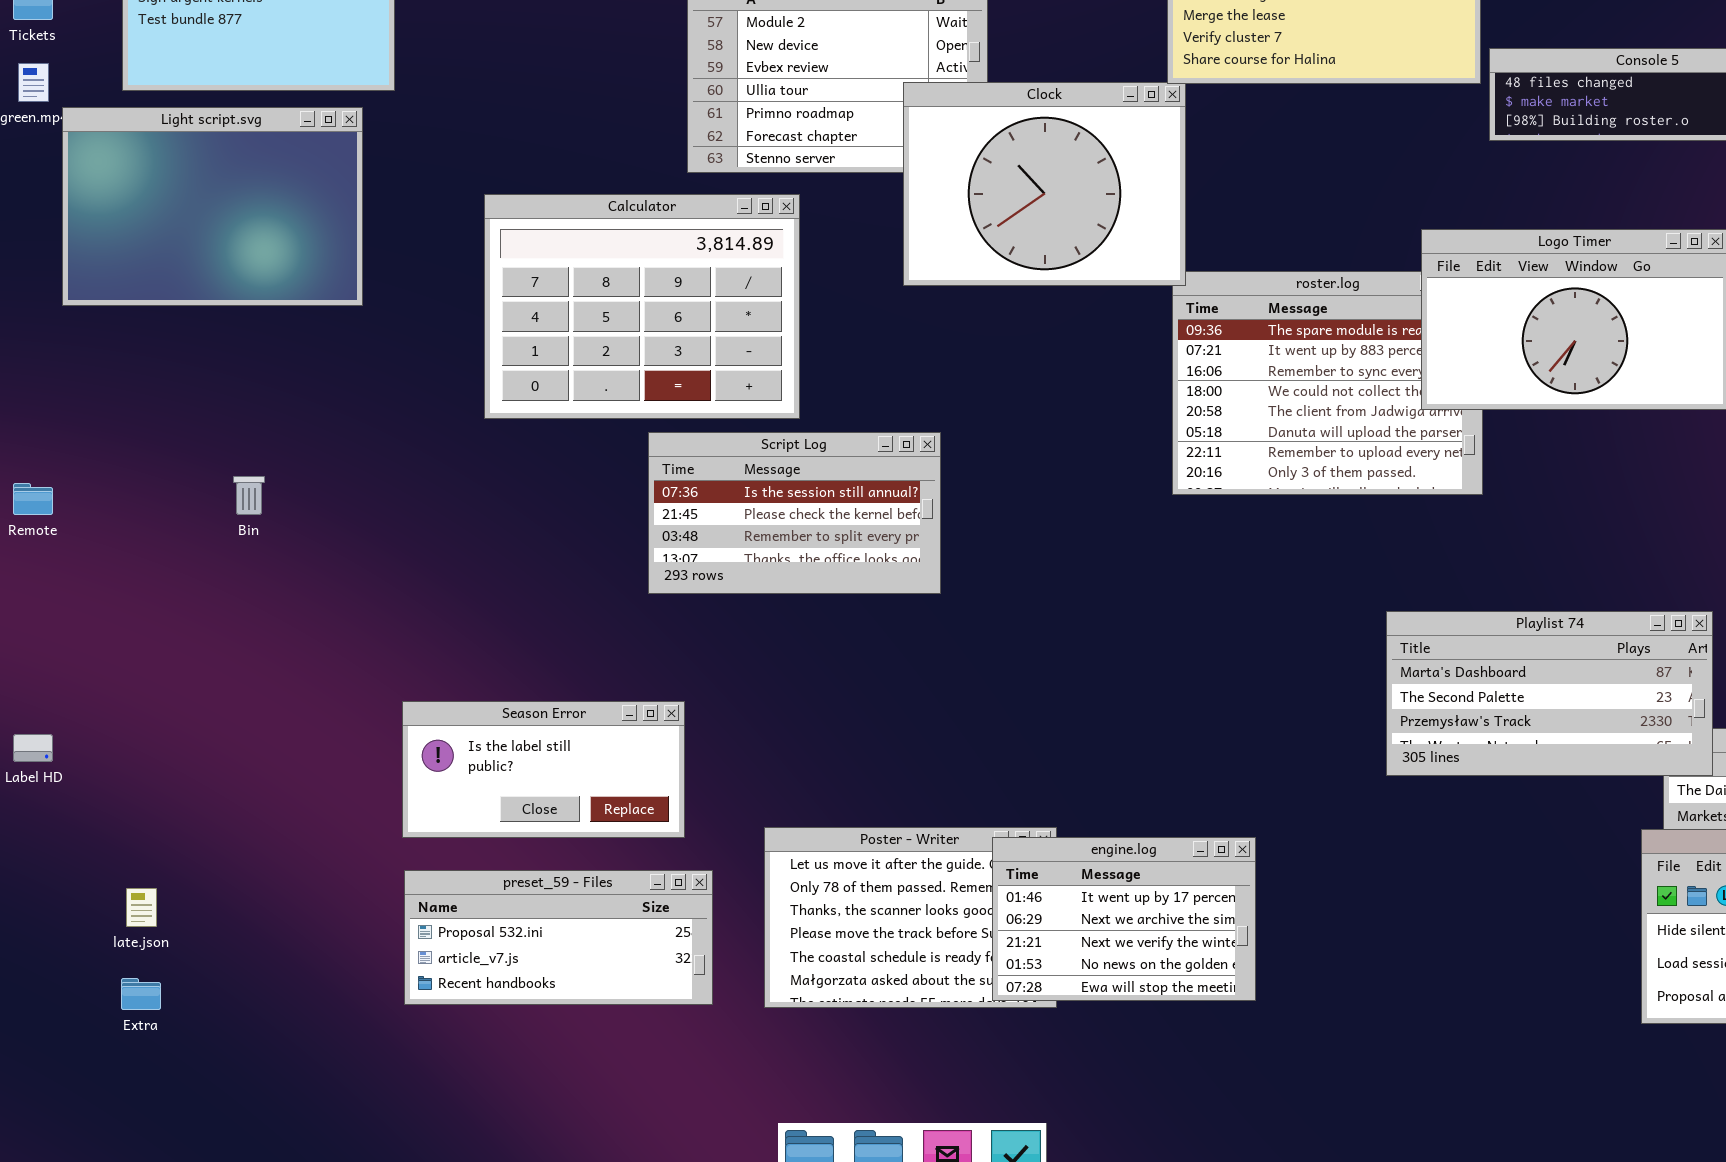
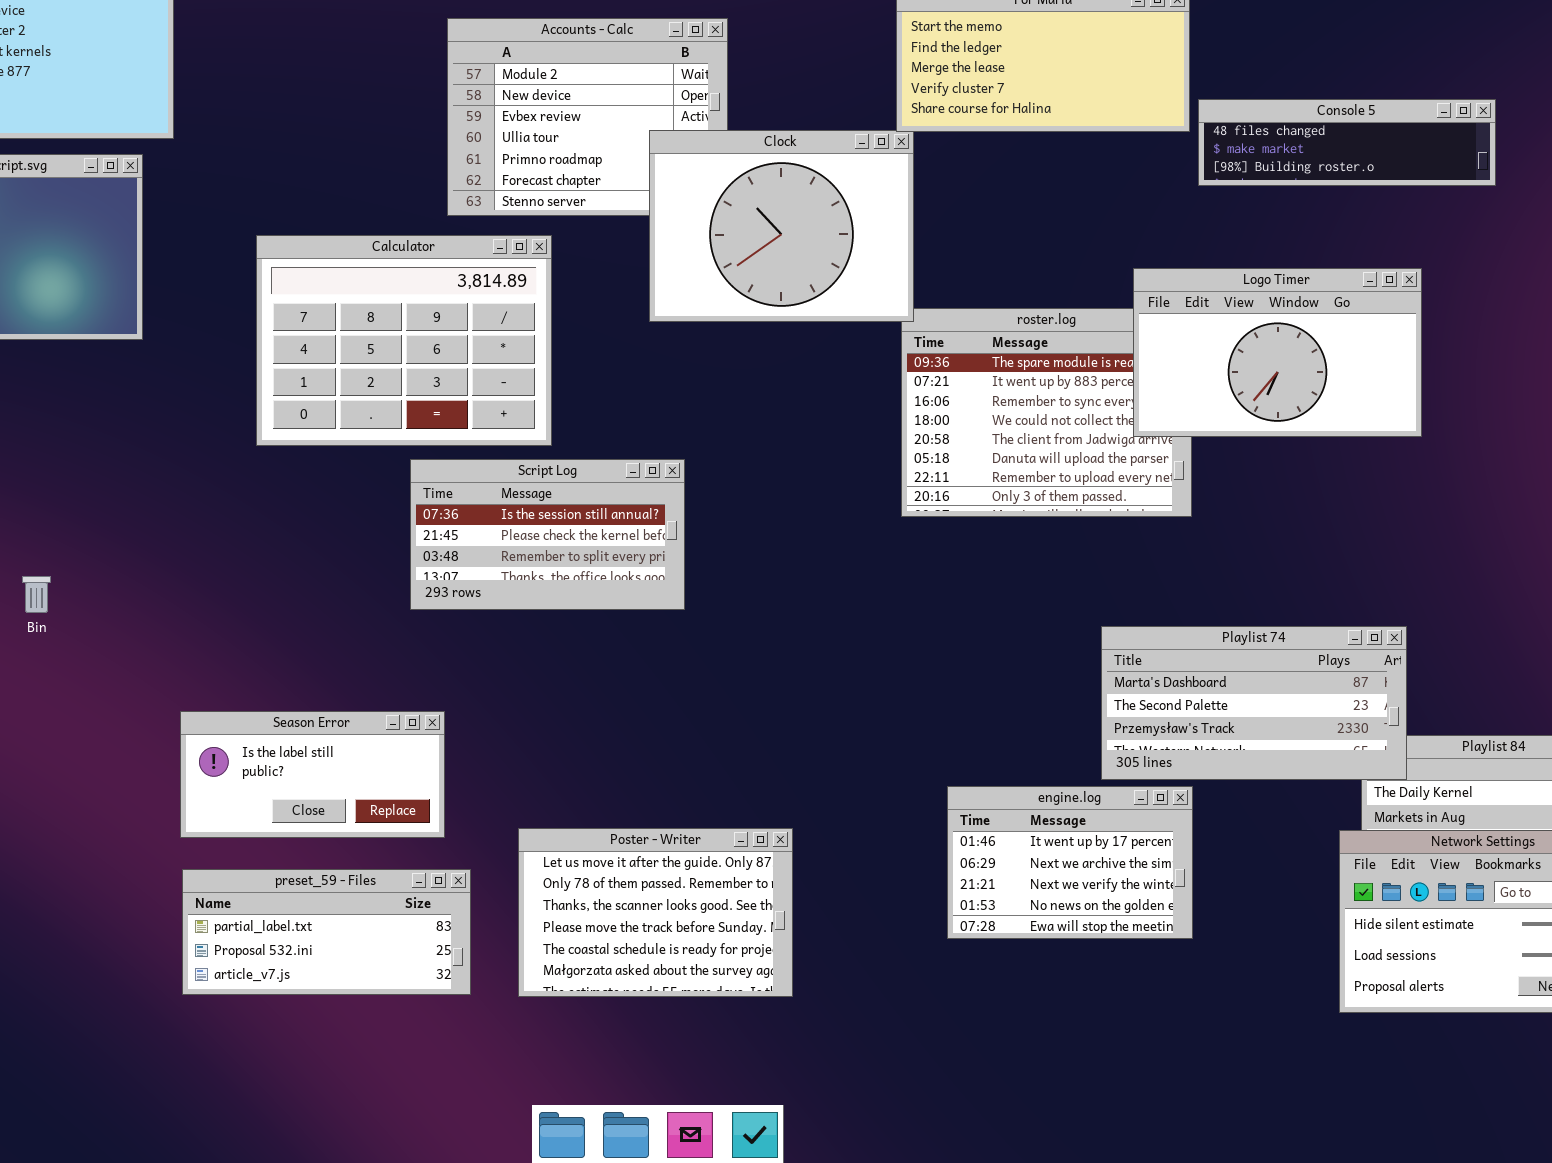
Bin: [233,476,265,515] -> [22,576,51,613], moved
engine.log: [992,837,1256,1001] -> [947,786,1193,939], moved
preset_59 - Files: [404,870,713,1005] -> [182,869,471,995], scrolled up 1 row

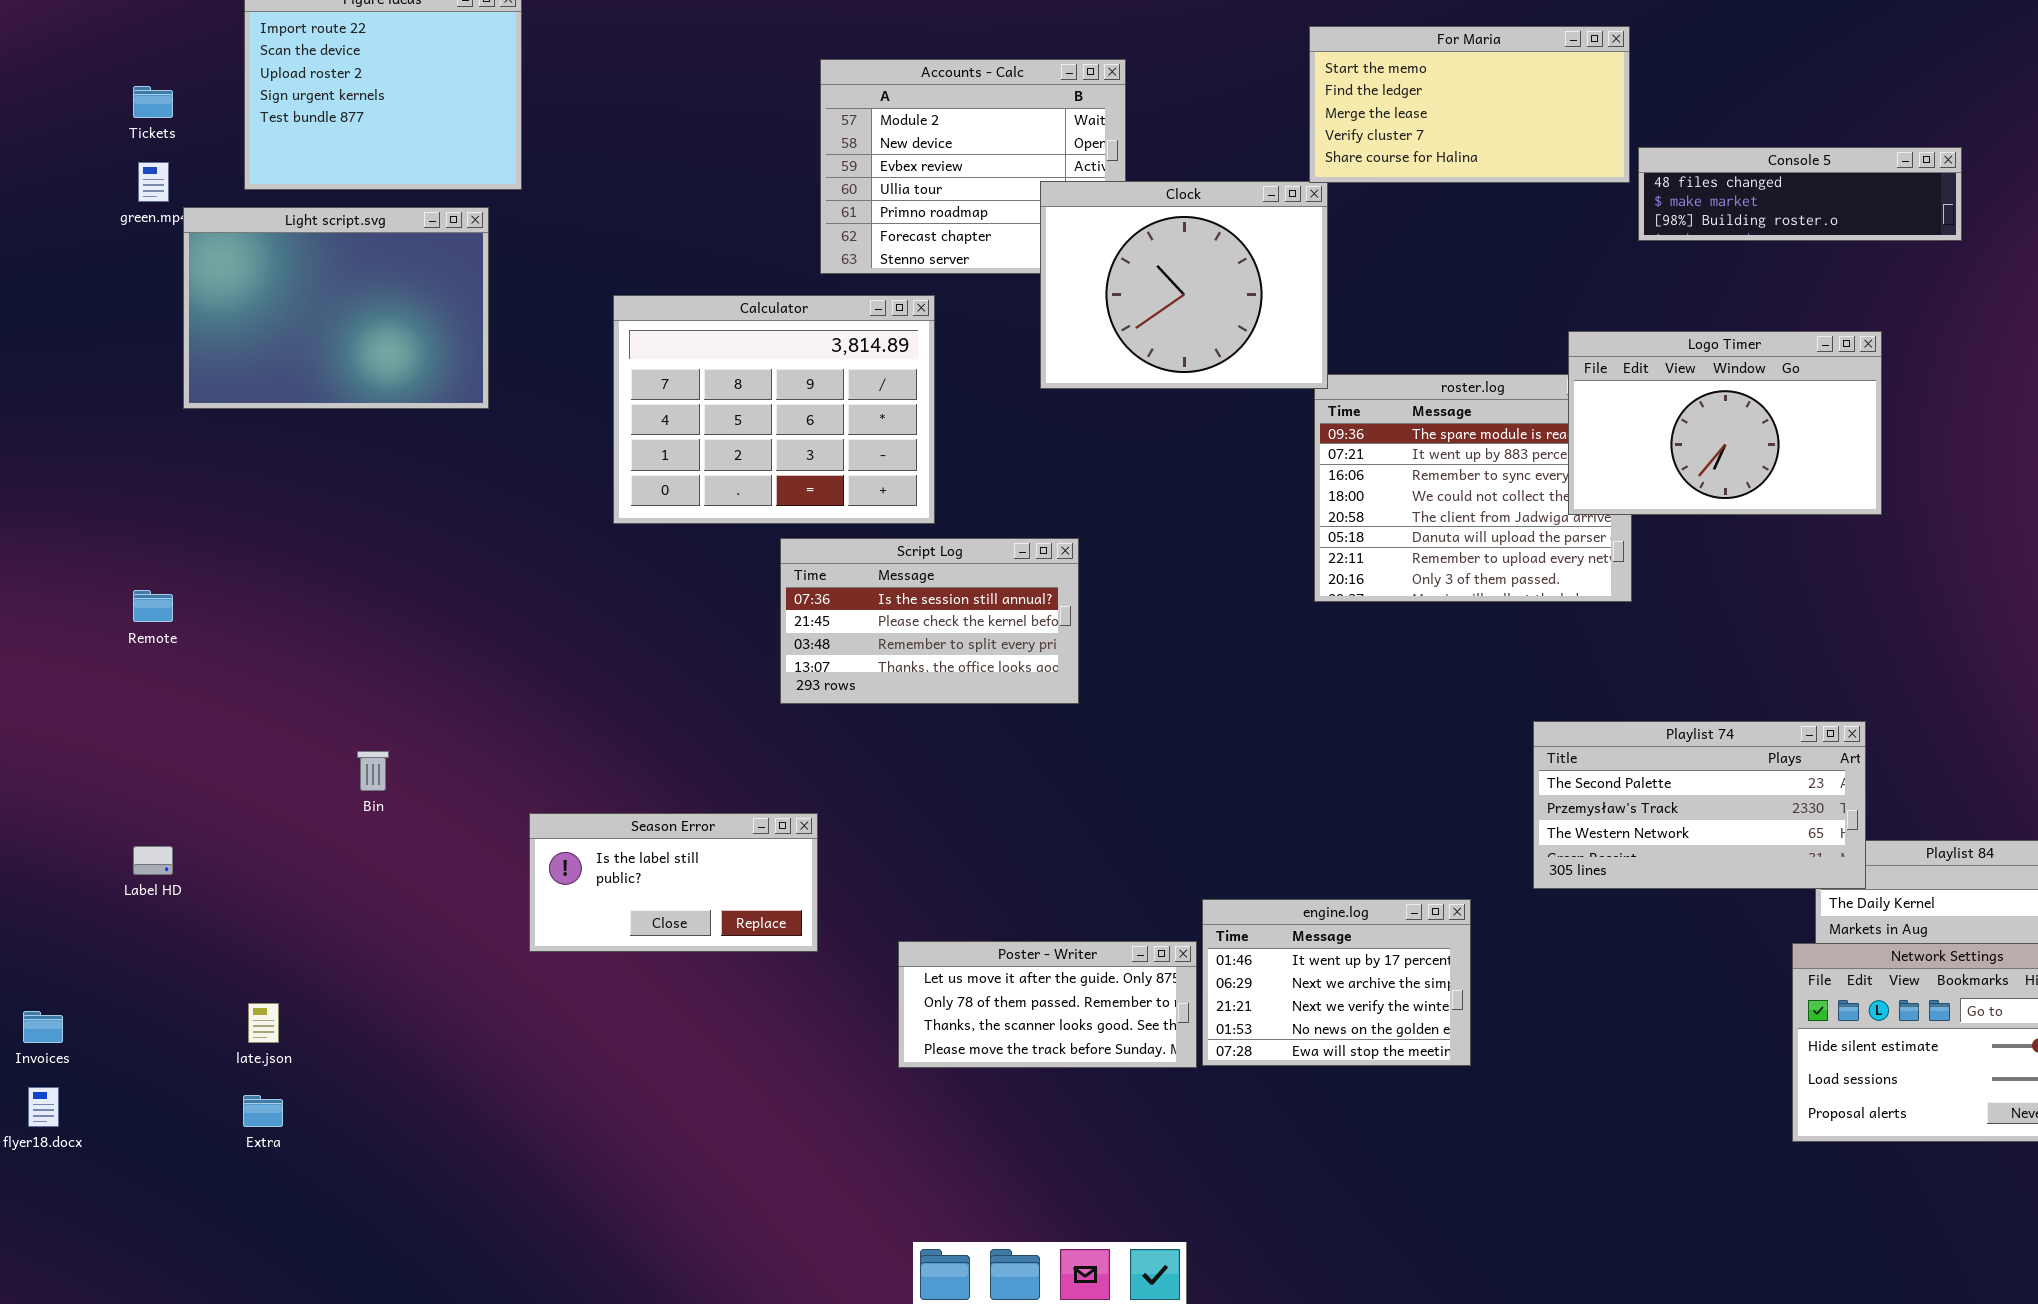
Bin: [22,576,51,613] -> [357,751,389,791], moved
Playlist 74: [1101,626,1407,780] -> [1533,721,1866,889], scrolled down 1 row
engine.log: [947,786,1193,939] -> [1202,899,1471,1066], moved
Poster - Writer: [518,828,793,997] -> [898,941,1197,1068], resized
preset_59 - Files: [182,869,471,995] -> none, closed

